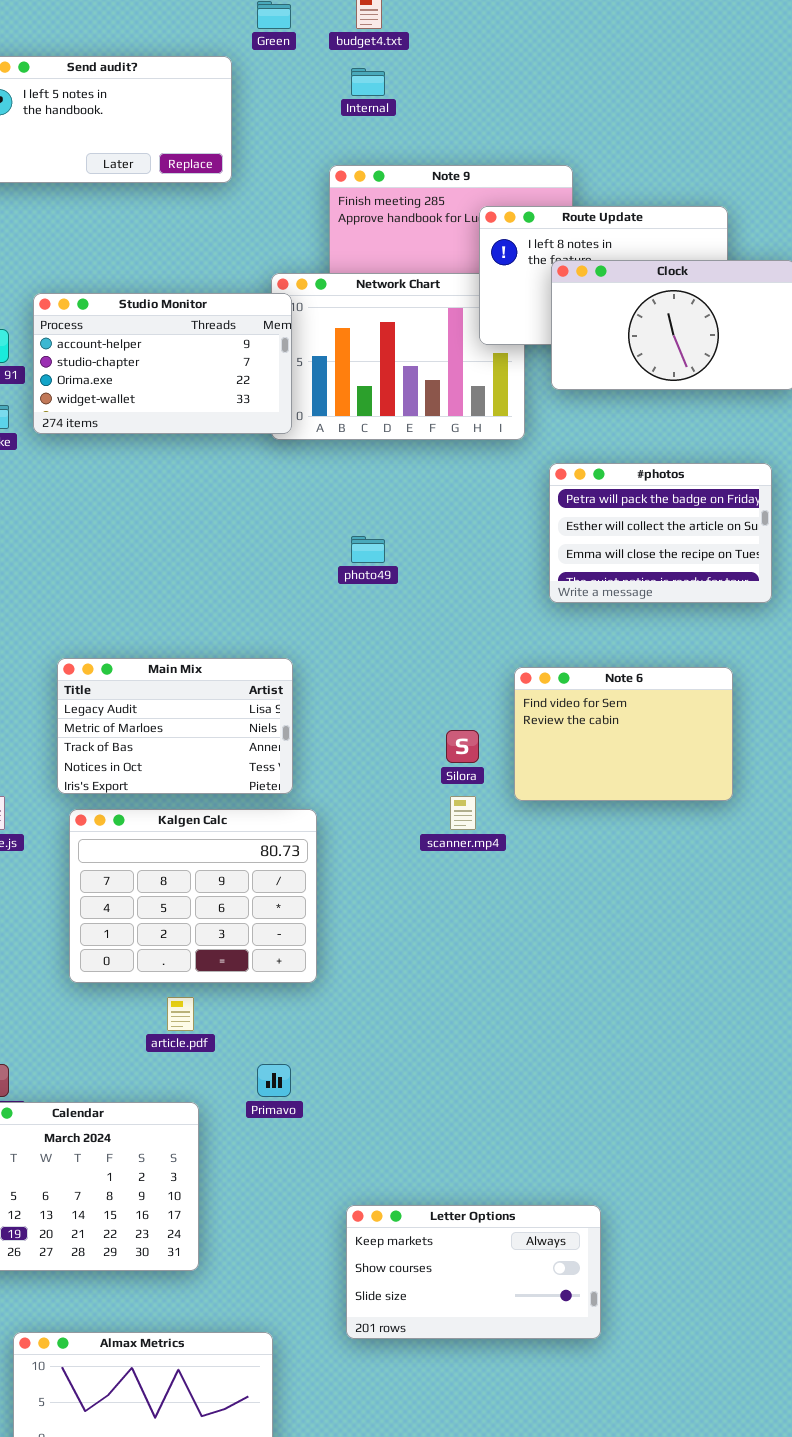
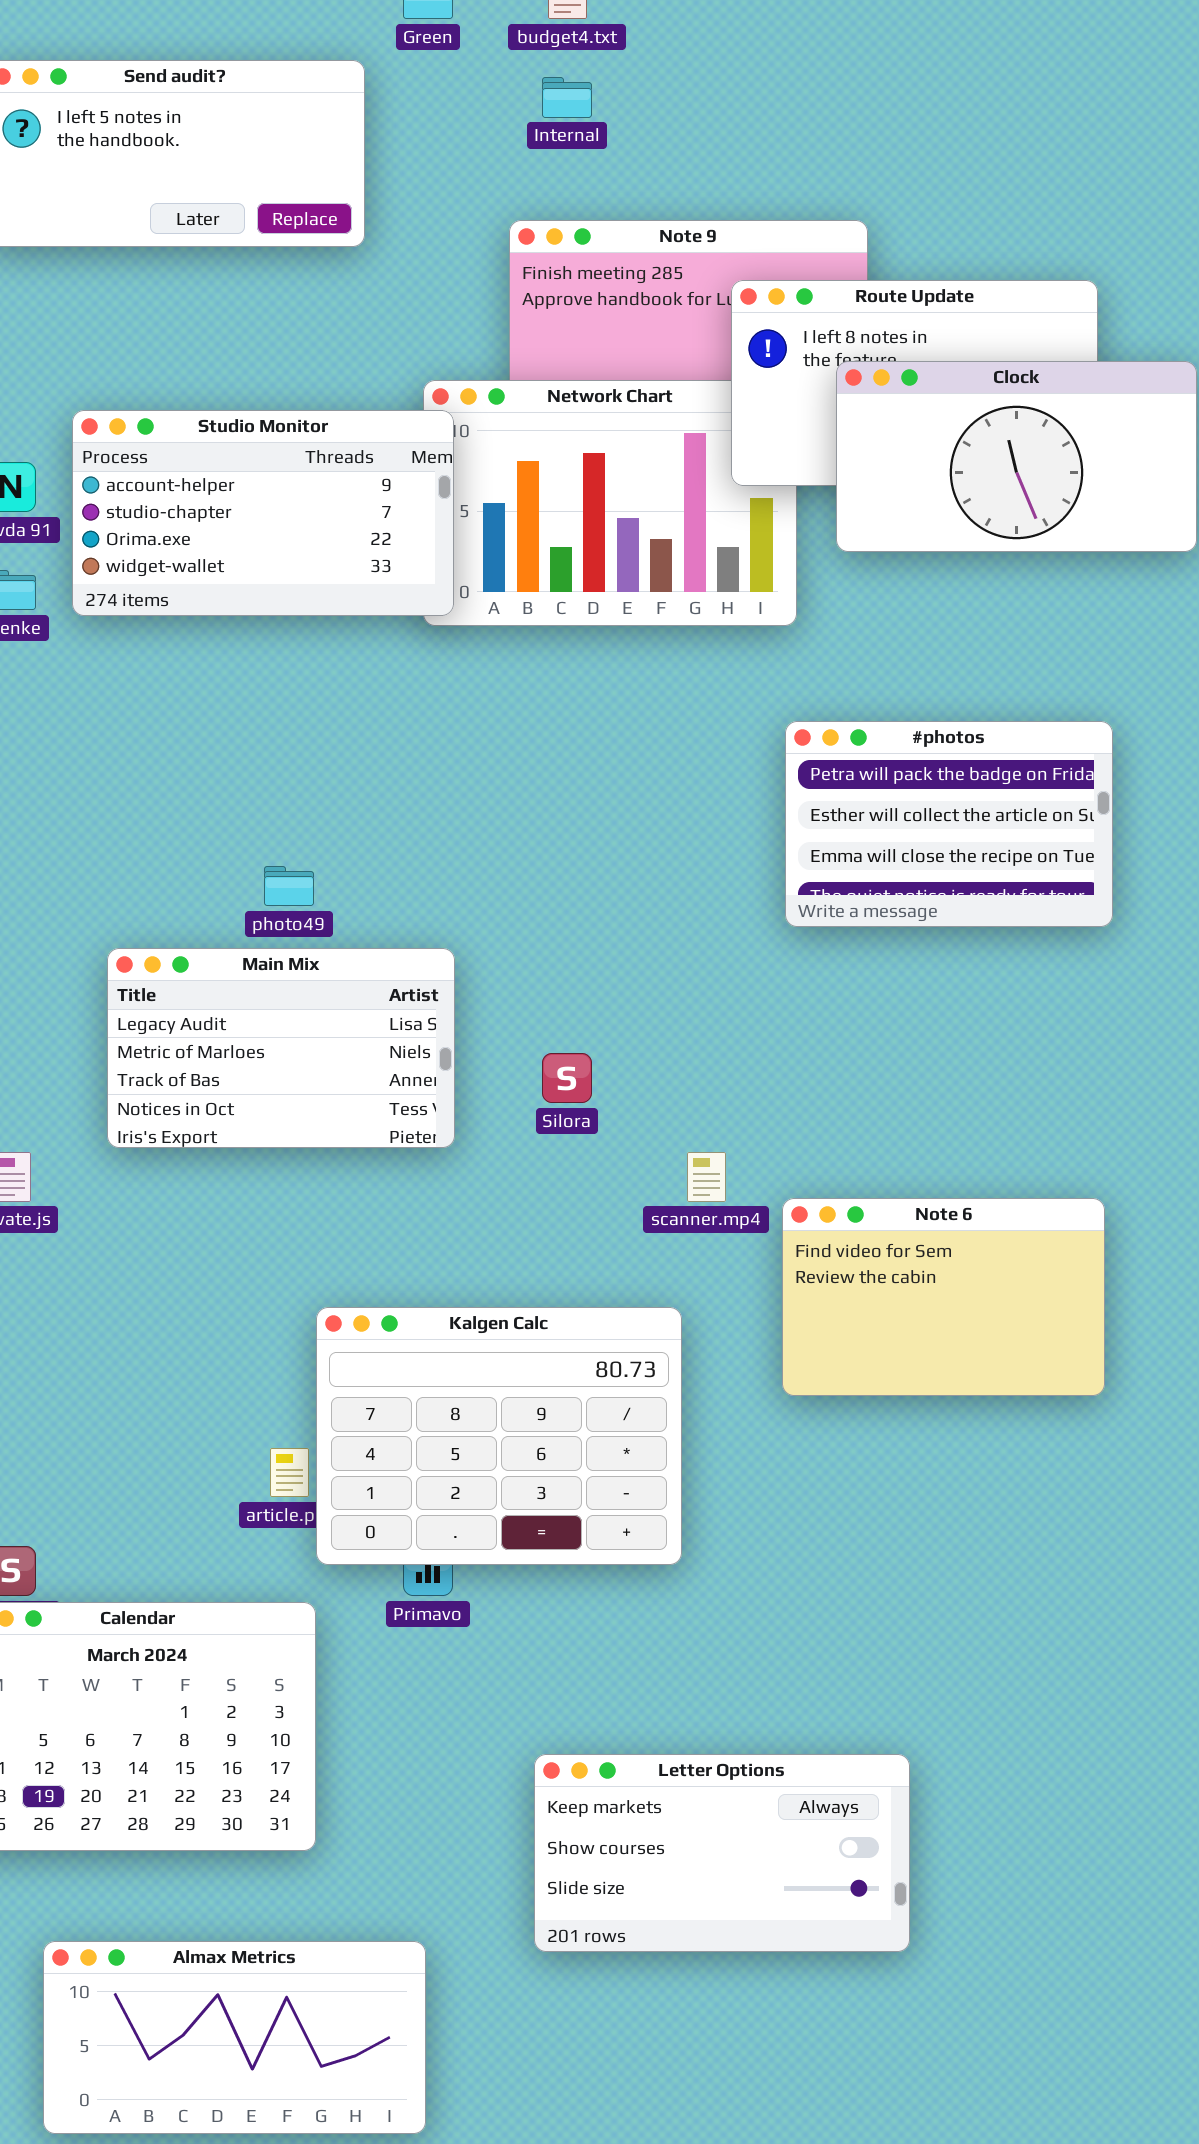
#photos: [549,463,772,603] -> [785,721,1113,927], moved
photo49: [351,536,385,563] -> [264,866,314,906], moved
Note 6: [514,667,733,801] -> [782,1198,1105,1396], moved
Silora: [446,730,479,763] -> [542,1053,592,1103], moved
Kalgen Calc: [69,809,317,983] -> [316,1307,682,1565], moved

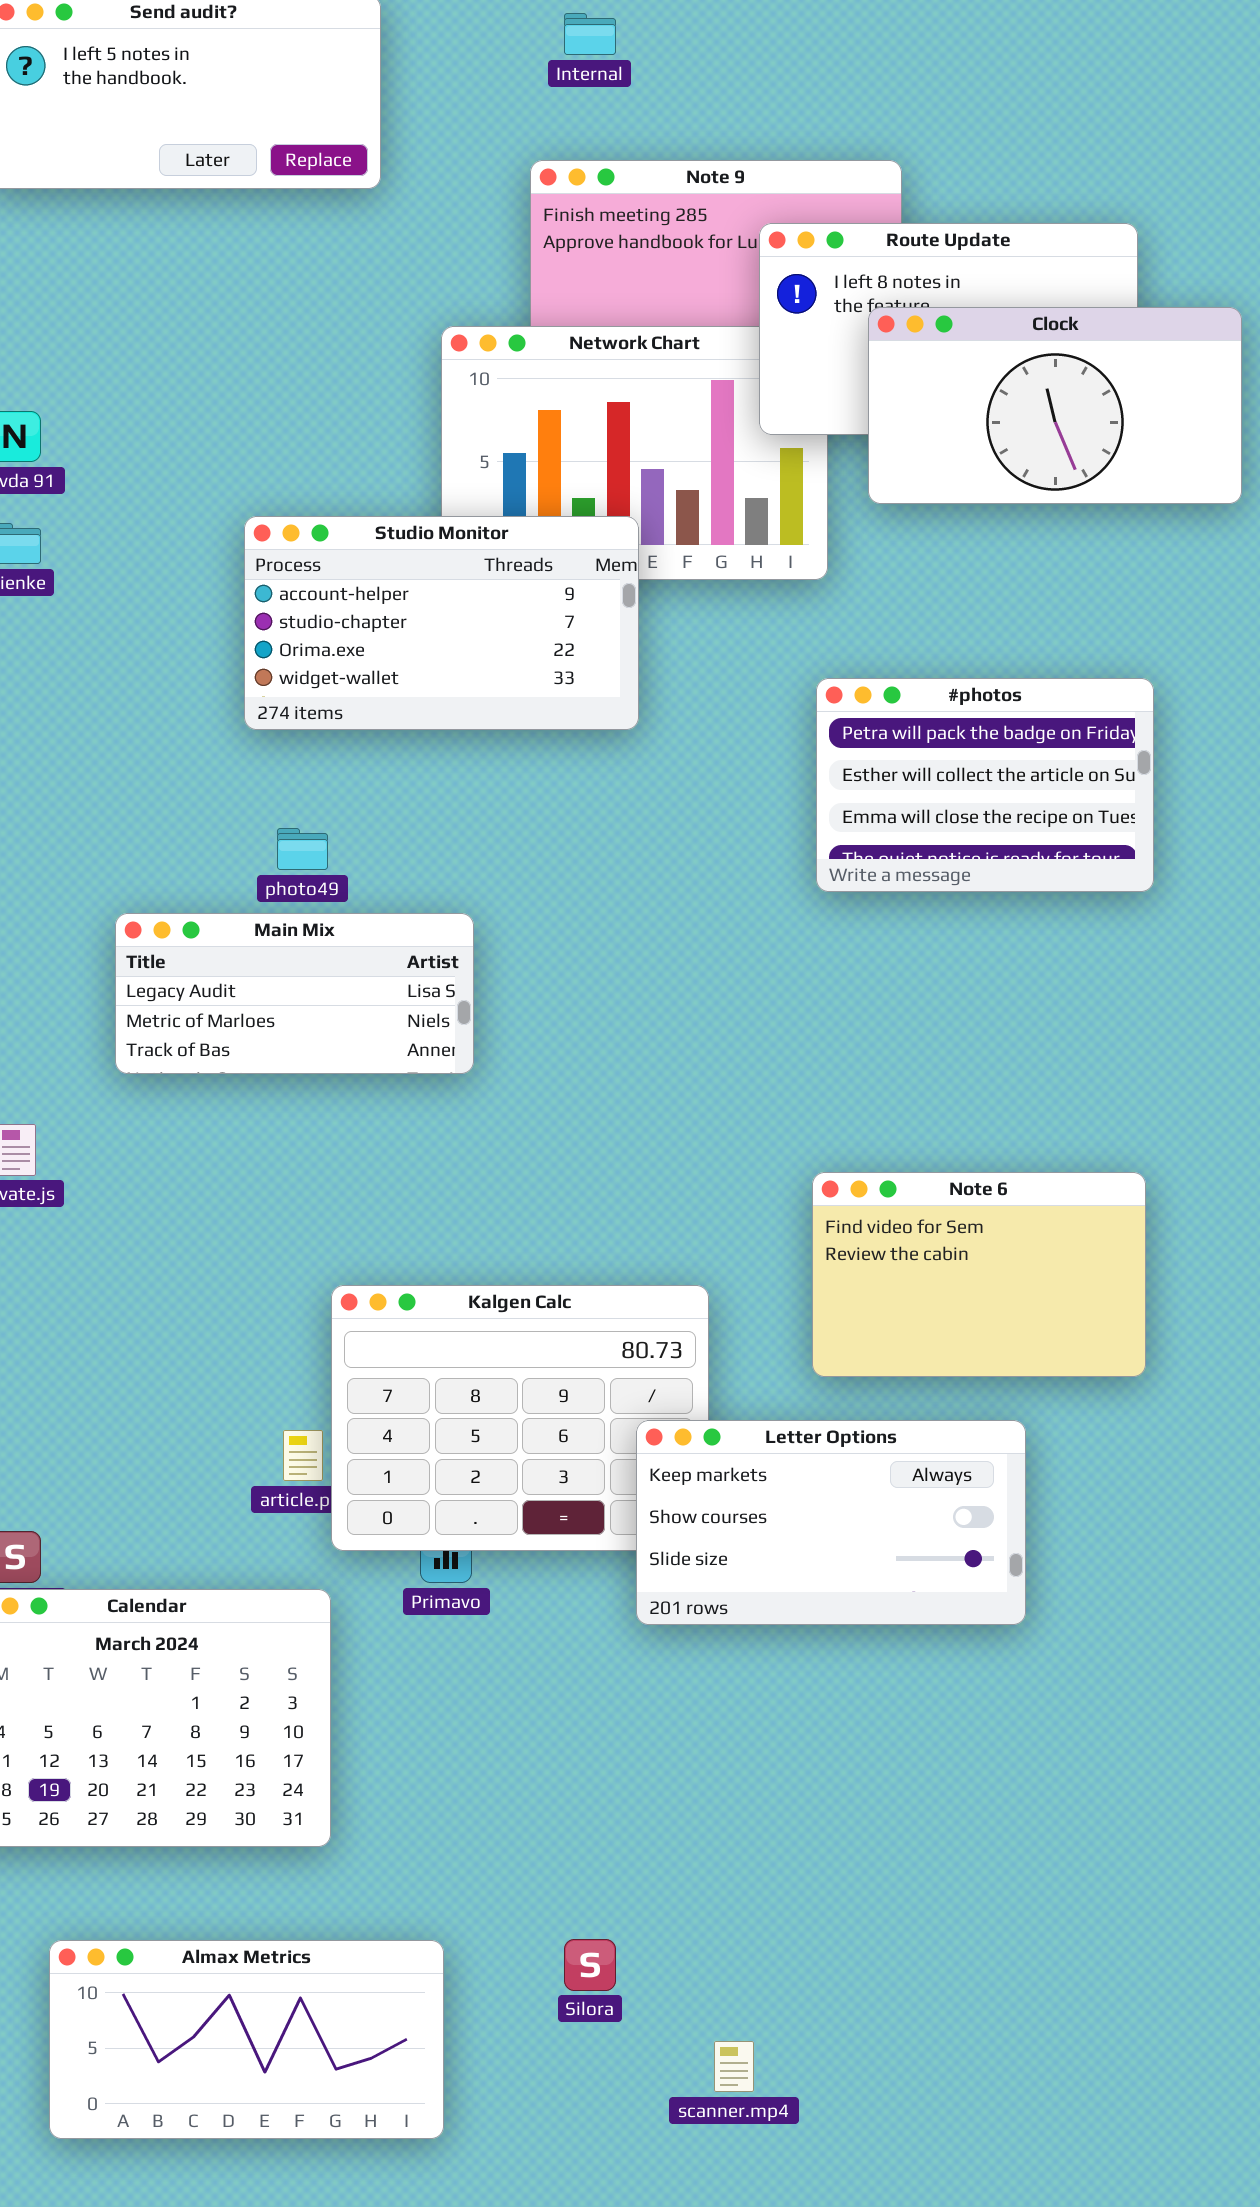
Studio Monitor: [72,410,454,616] -> [244,516,639,730], moved
Main Mix: [107,948,455,1148] -> [115,913,474,1074], resized
Silora: [542,1053,592,1103] -> [564,1939,616,1991], moved
scanner.mp4: [687,1152,726,1202] -> [714,2041,754,2092], moved
Letter Options: [534,1754,910,1952] -> [636,1420,1026,1625], moved

